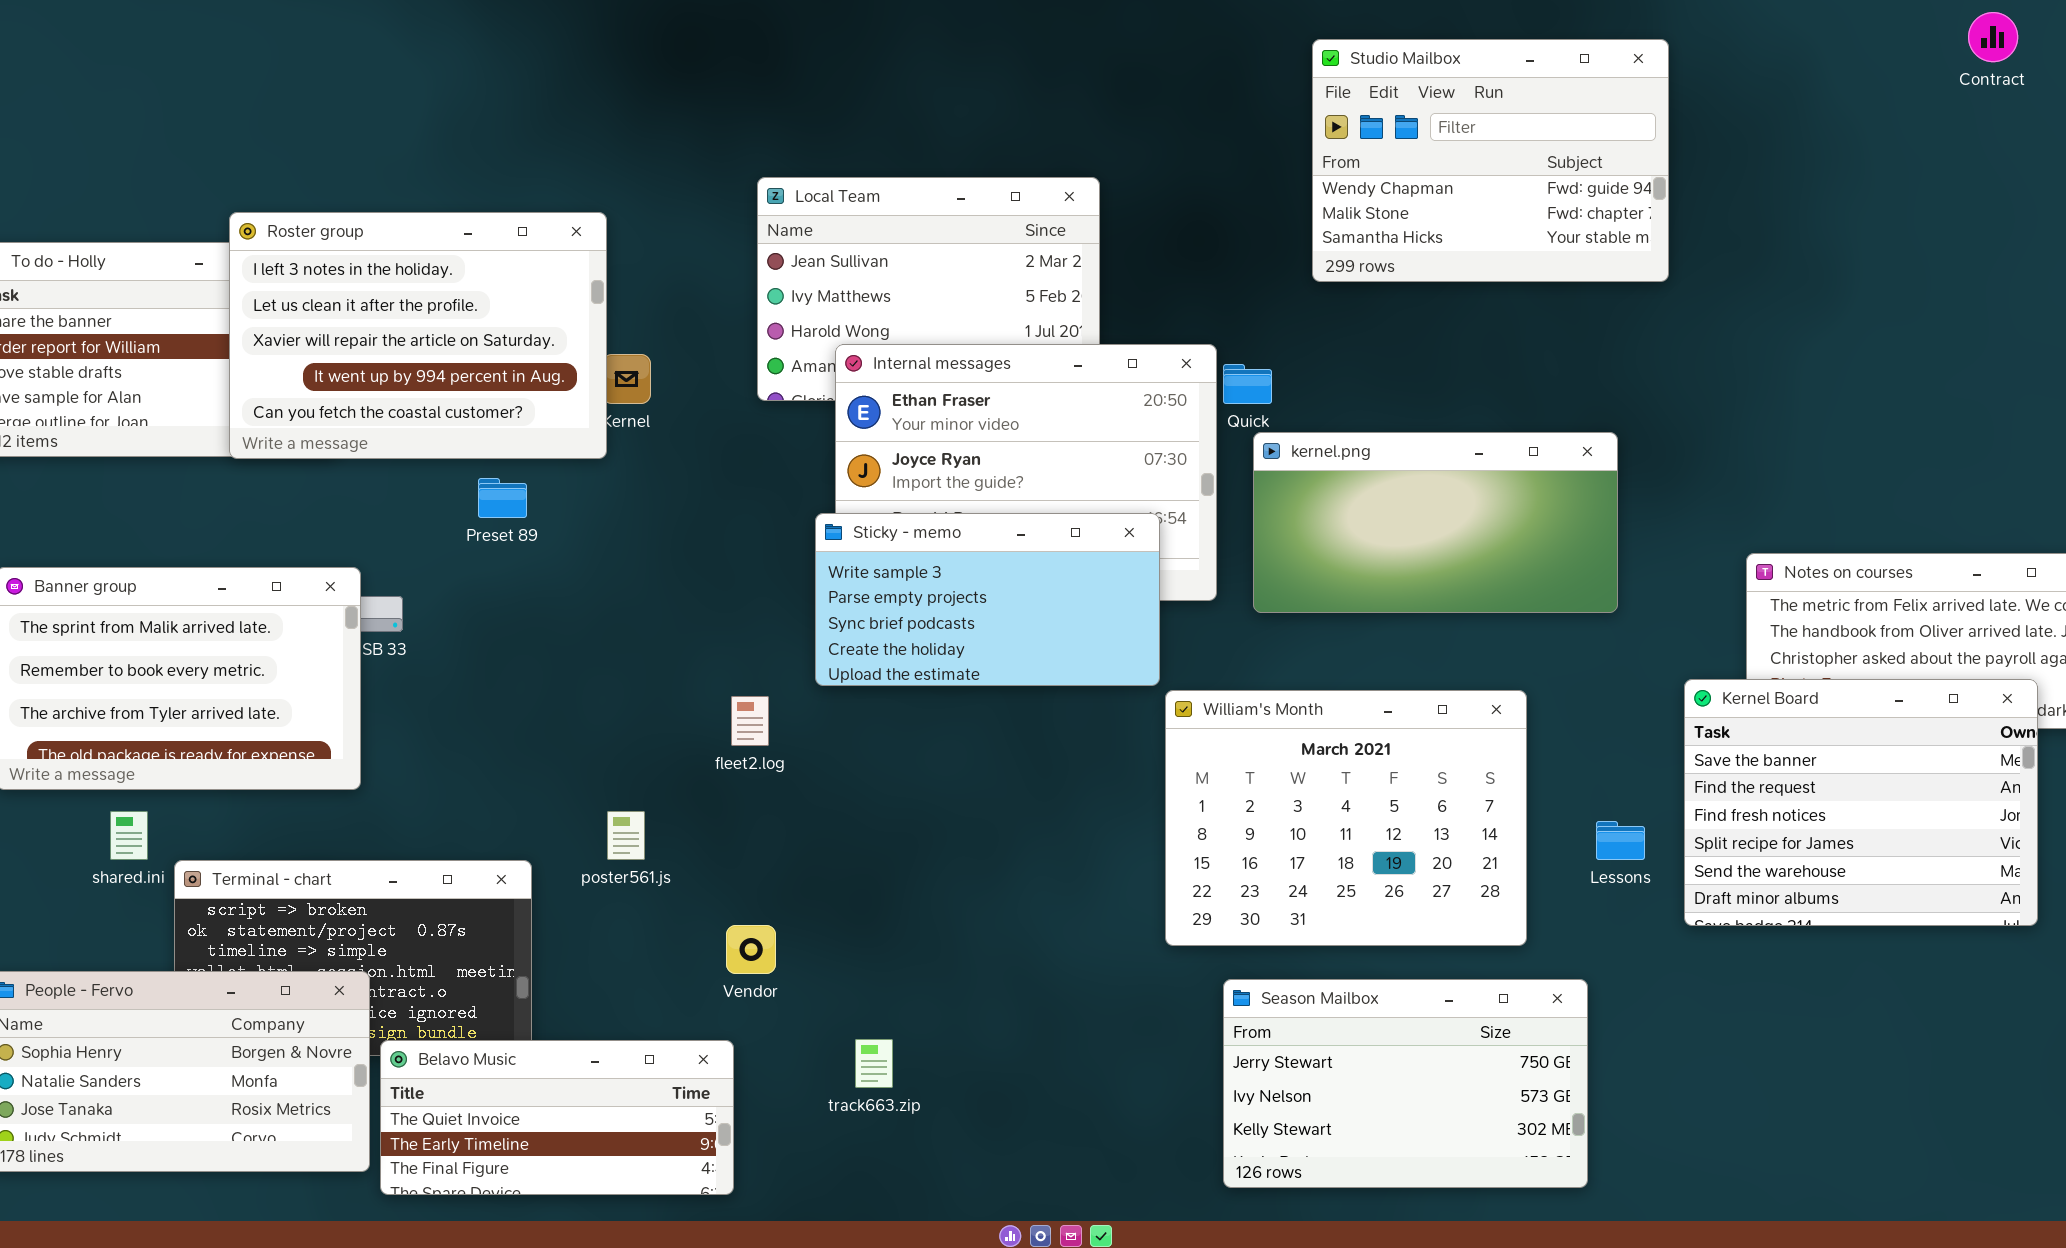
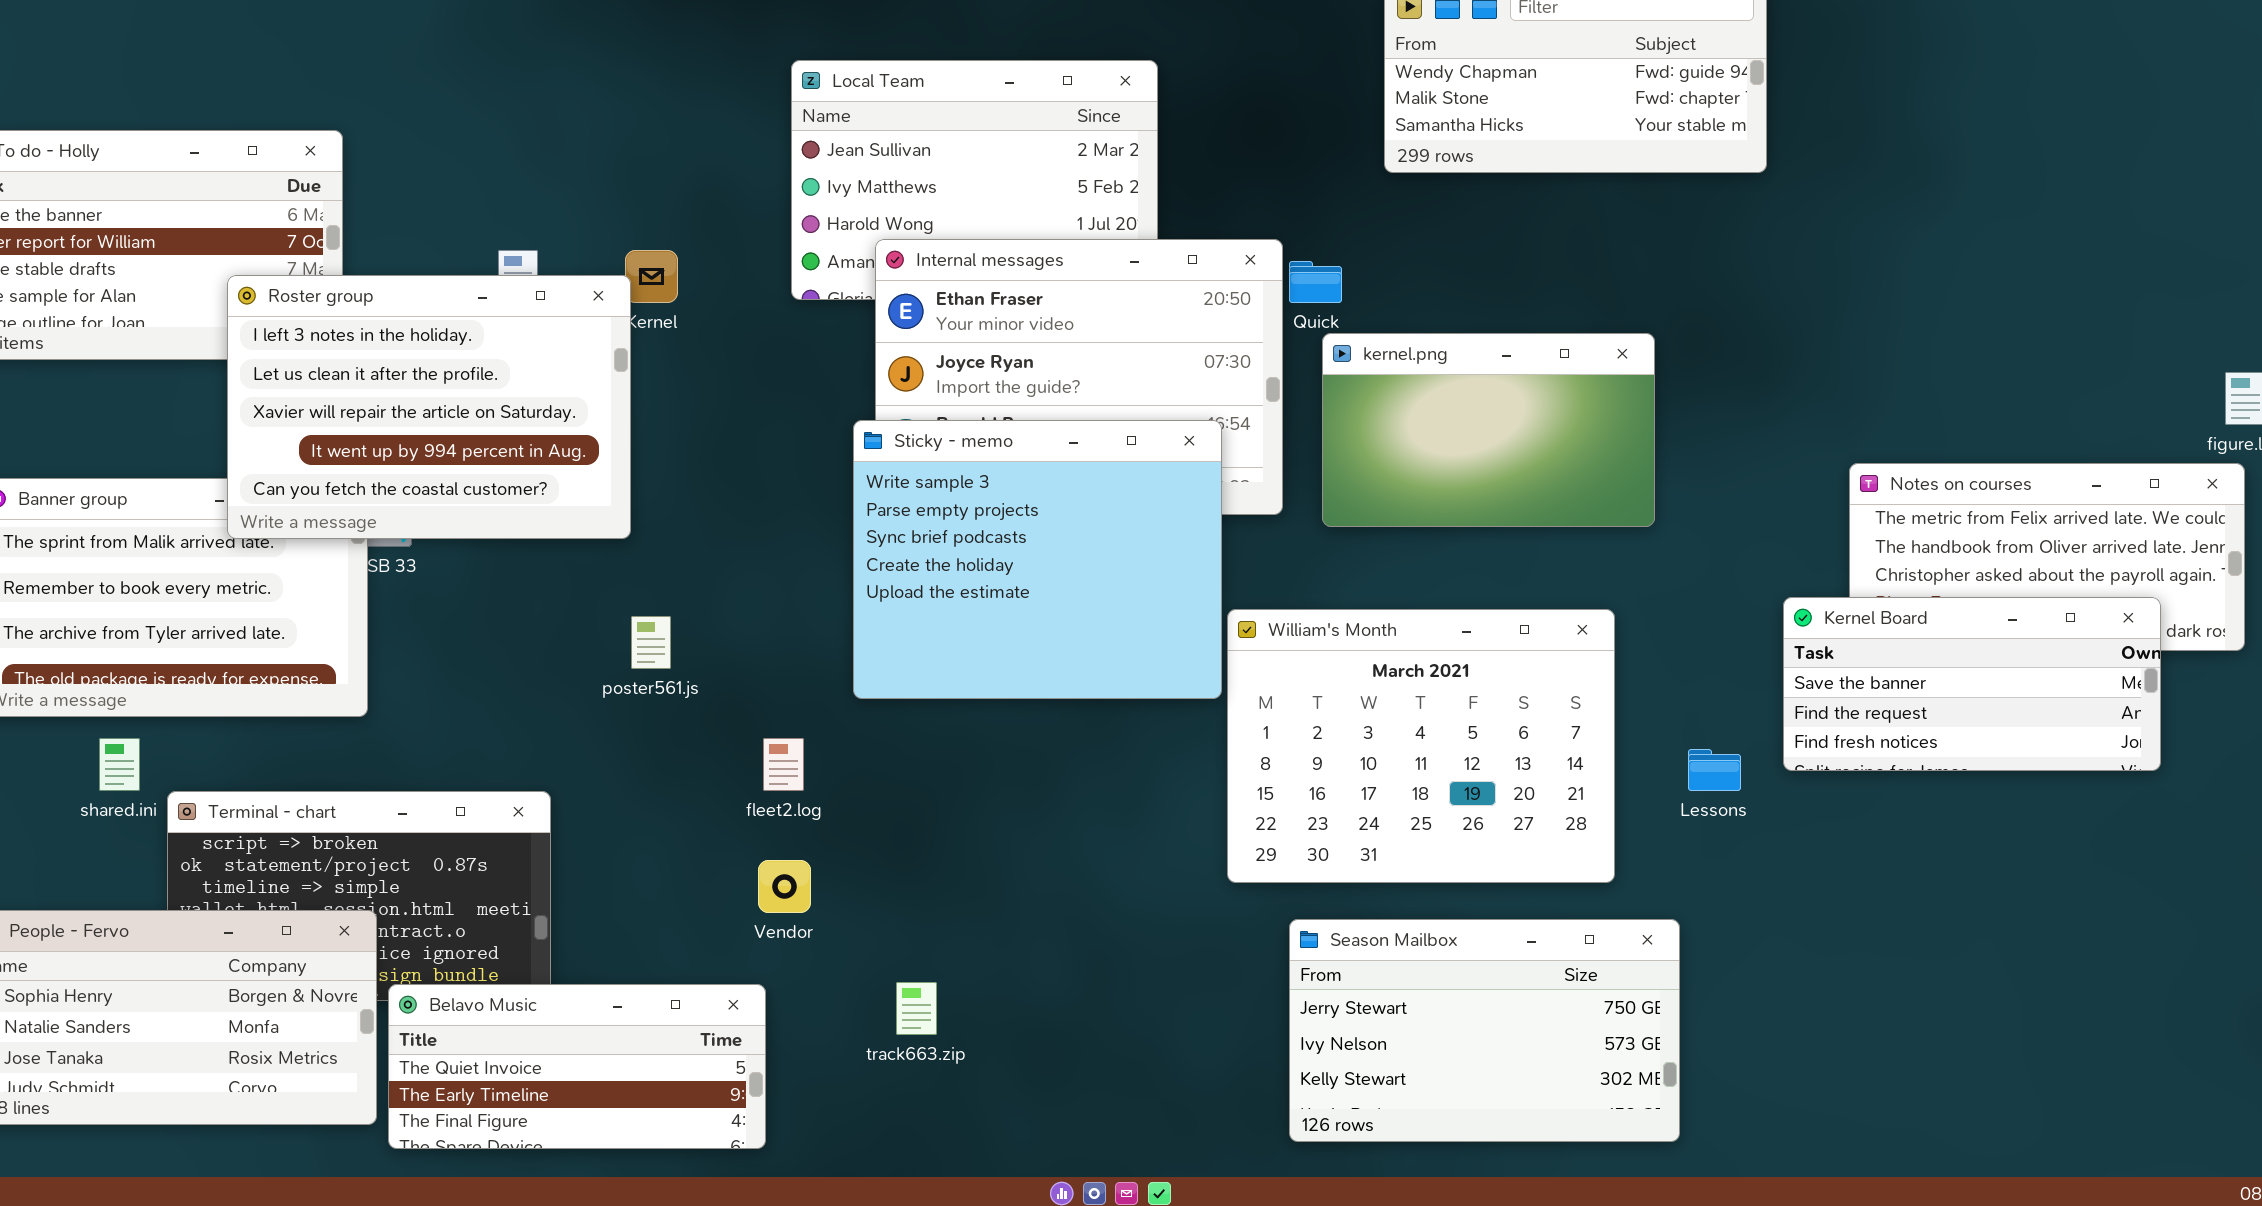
Roster group: [229,212,607,459] -> [227,275,631,539], moved
kernel.png: [1253,432,1618,613] -> [1322,333,1655,527], resized
Sticky - memo: [815,513,1160,686] -> [853,420,1222,699], resized
Kernel Board: [1684,679,2038,926] -> [1783,597,2161,771], resized
fleet2.log: [731,696,769,746] -> [763,738,804,791], moved
poster561.js: [607,811,645,860] -> [631,616,671,669], moved

